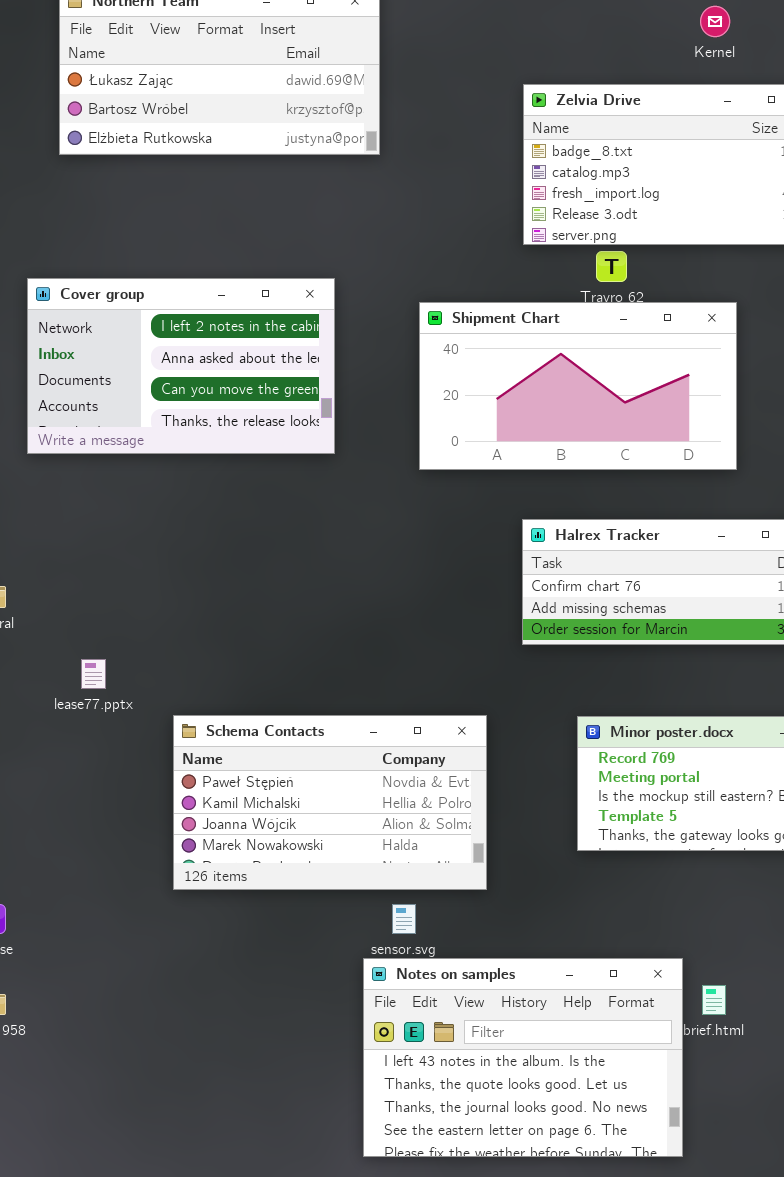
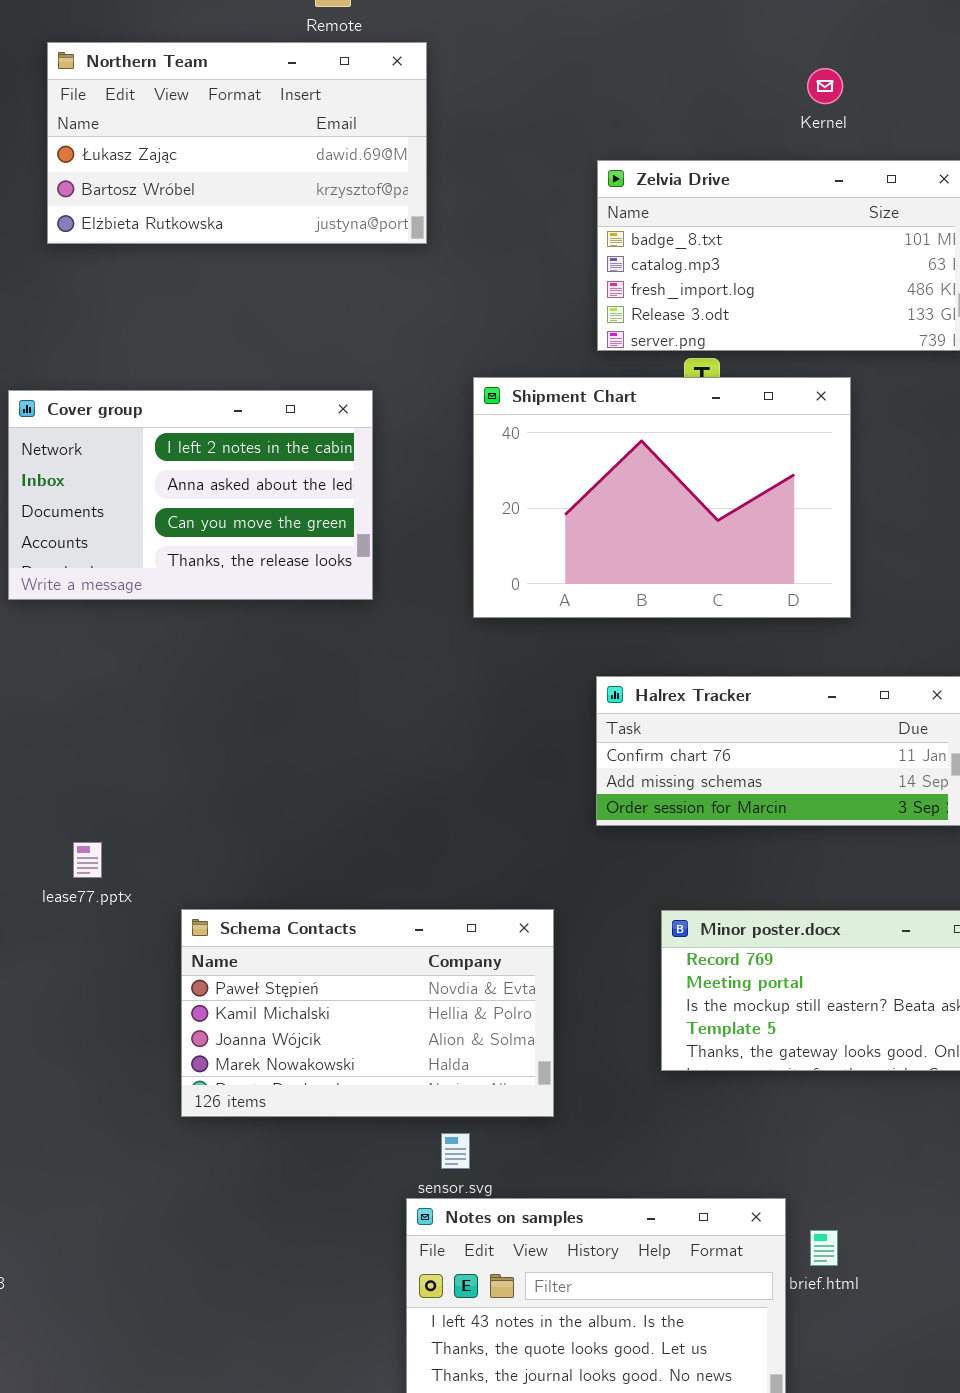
Shipment Chart: [419,302,737,470] -> [473,377,851,618], resized

